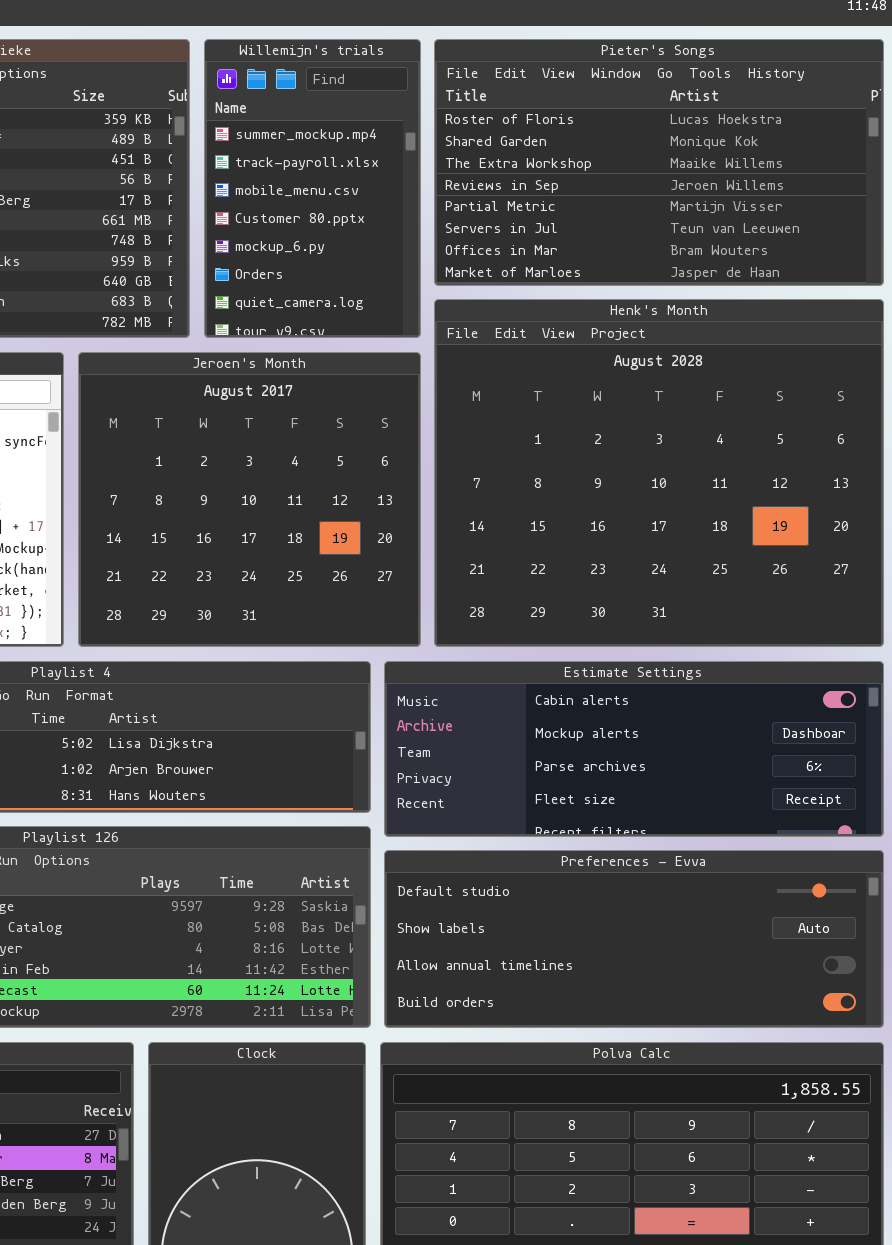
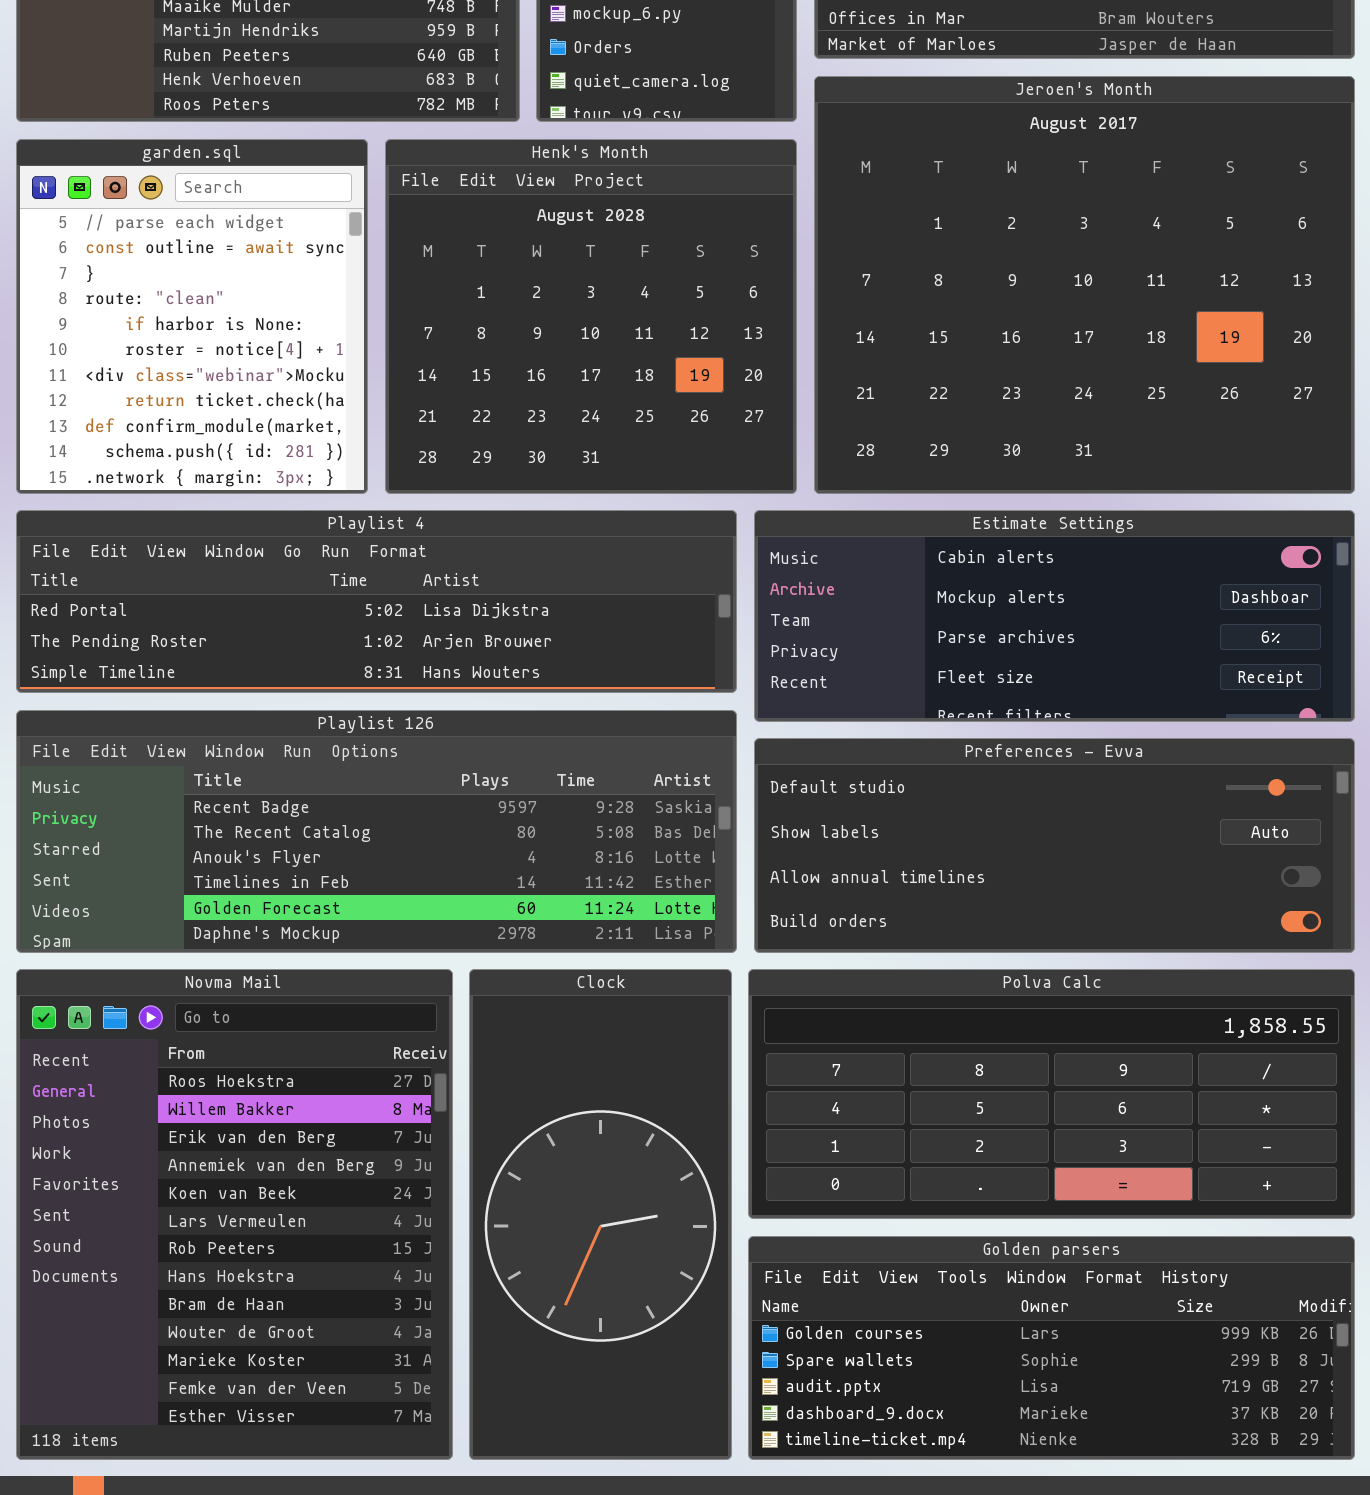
Henk's Month: [434,299,884,647] -> [385,139,797,494], moved, resized
Jeroen's Month: [78,352,421,647] -> [814,76,1355,494], moved, resized

